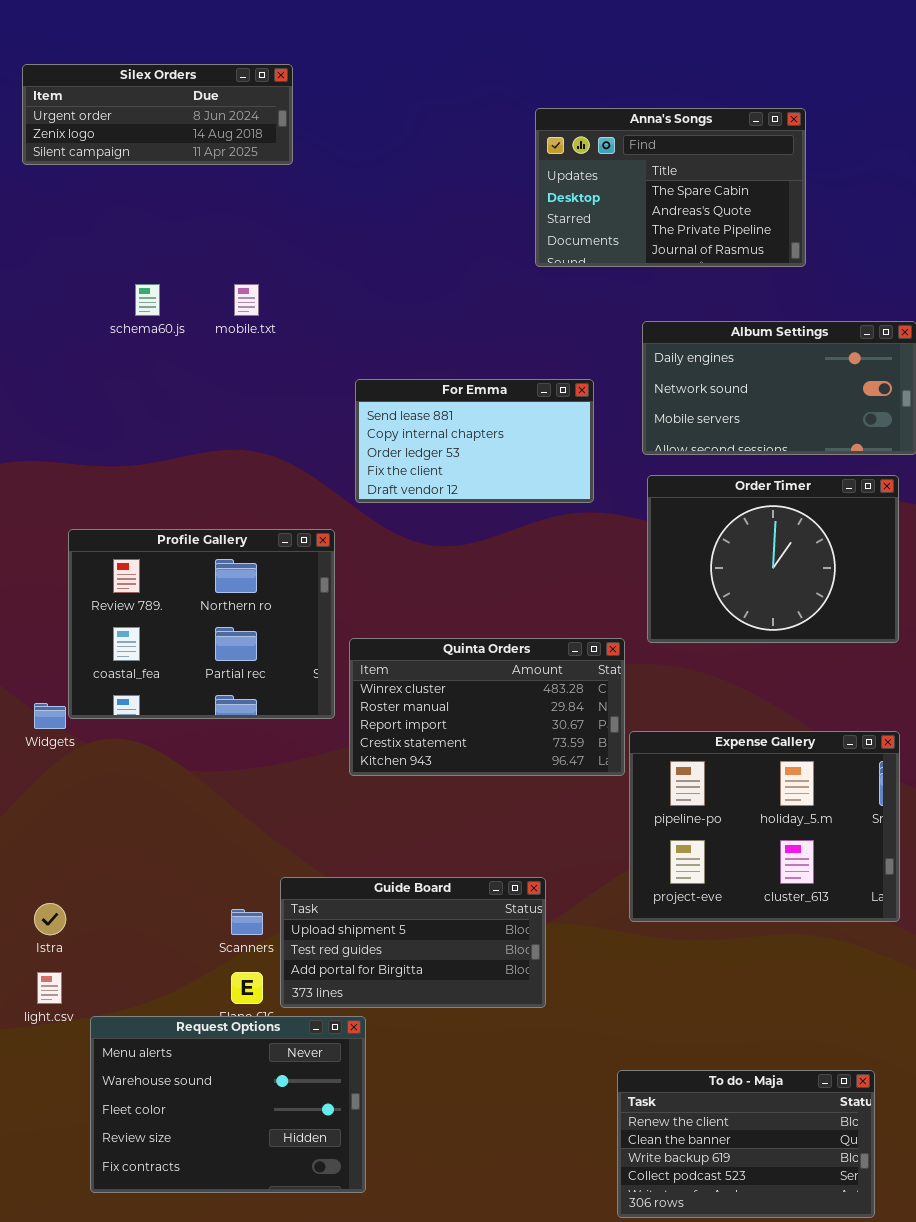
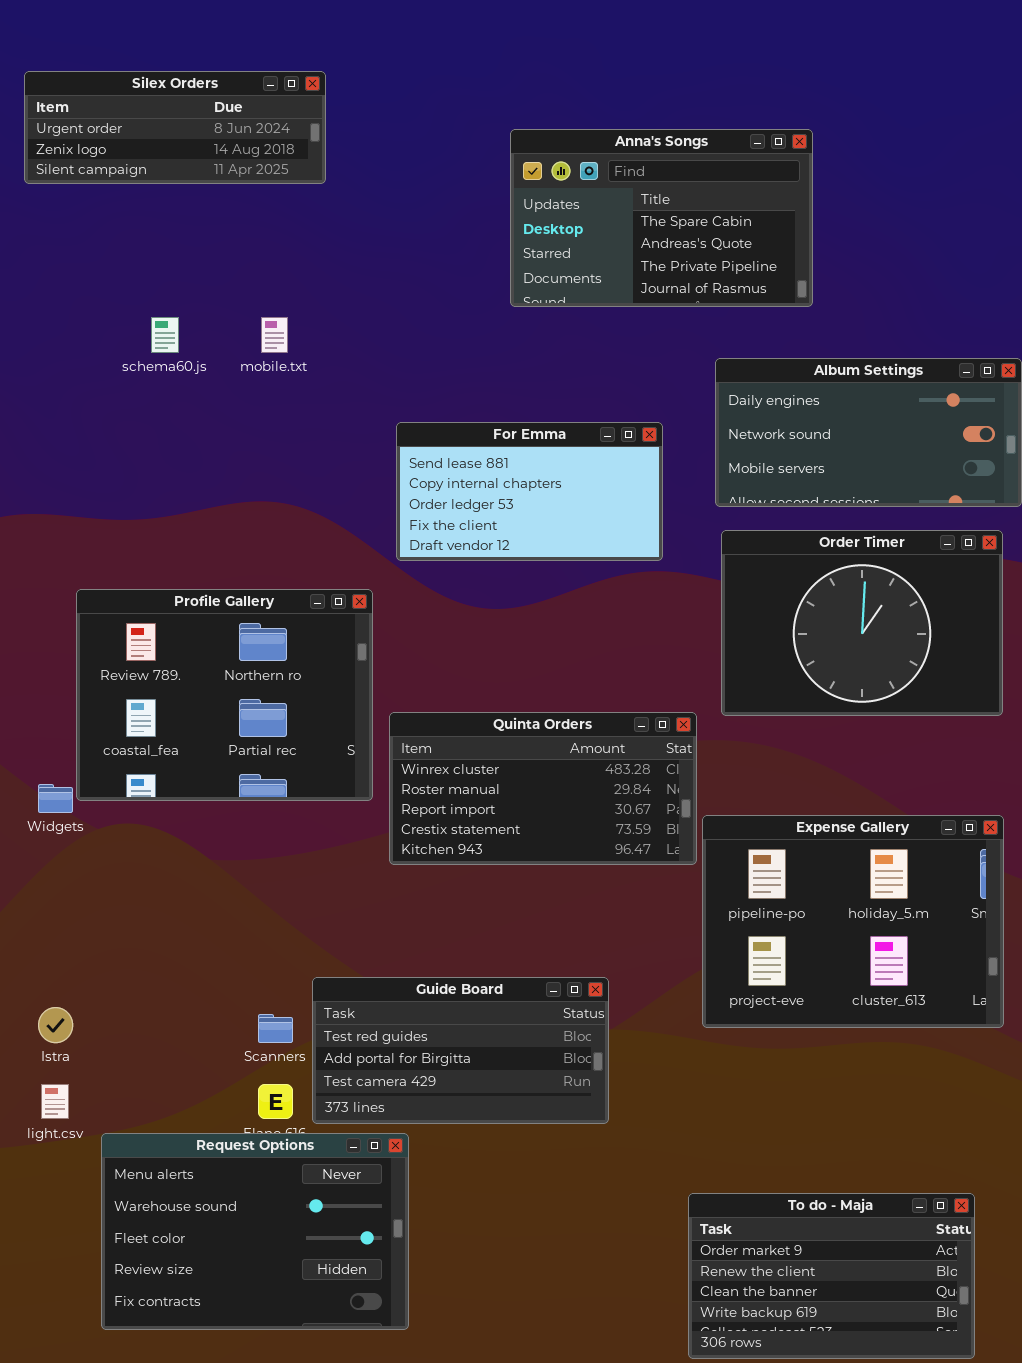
Anna's Songs: [535,108,806,267] -> [510,129,813,307], moved
Guide Board: [280,877,546,1008] -> [312,977,609,1124], scrolled down 1 row
To do - Maja: [617,1070,875,1218] -> [688,1193,975,1359], scrolled up 1 row

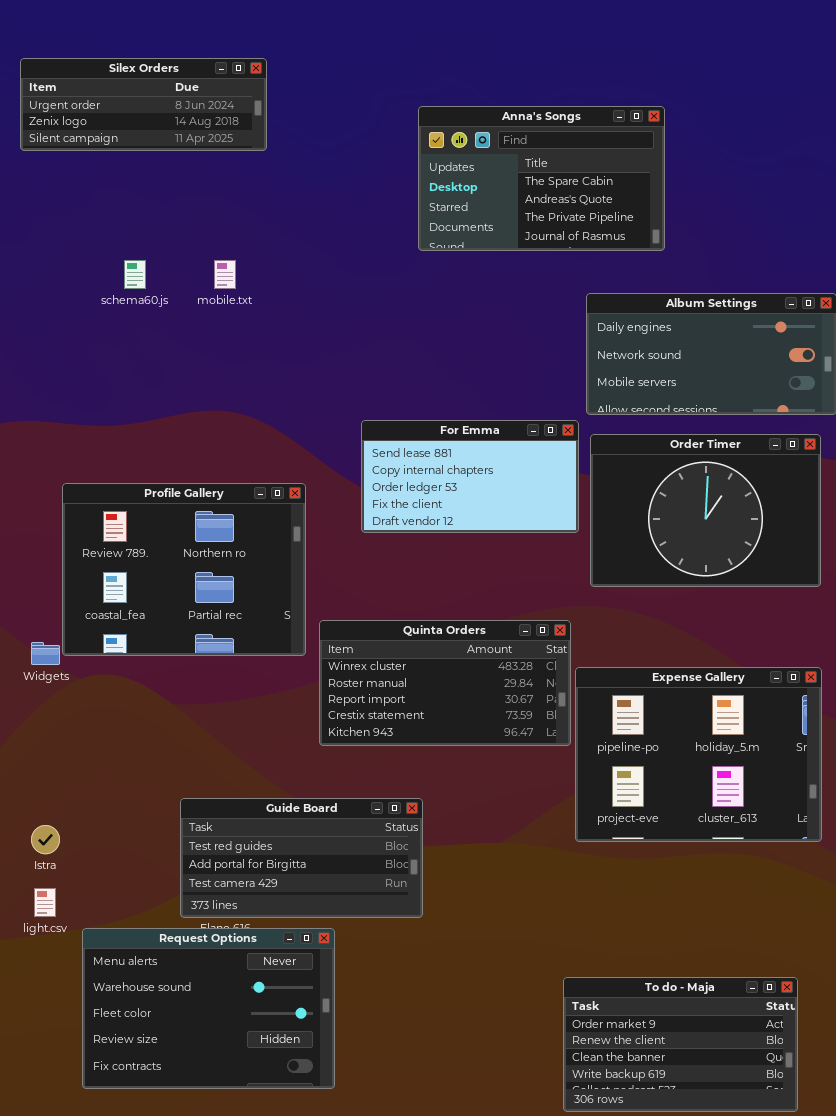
For Emma: [396,422,663,561] -> [361,420,579,533], moved
Quinta Orders: [389,712,697,865] -> [319,620,571,746], moved
Guide Board: [312,977,609,1124] -> [180,798,423,918], moved

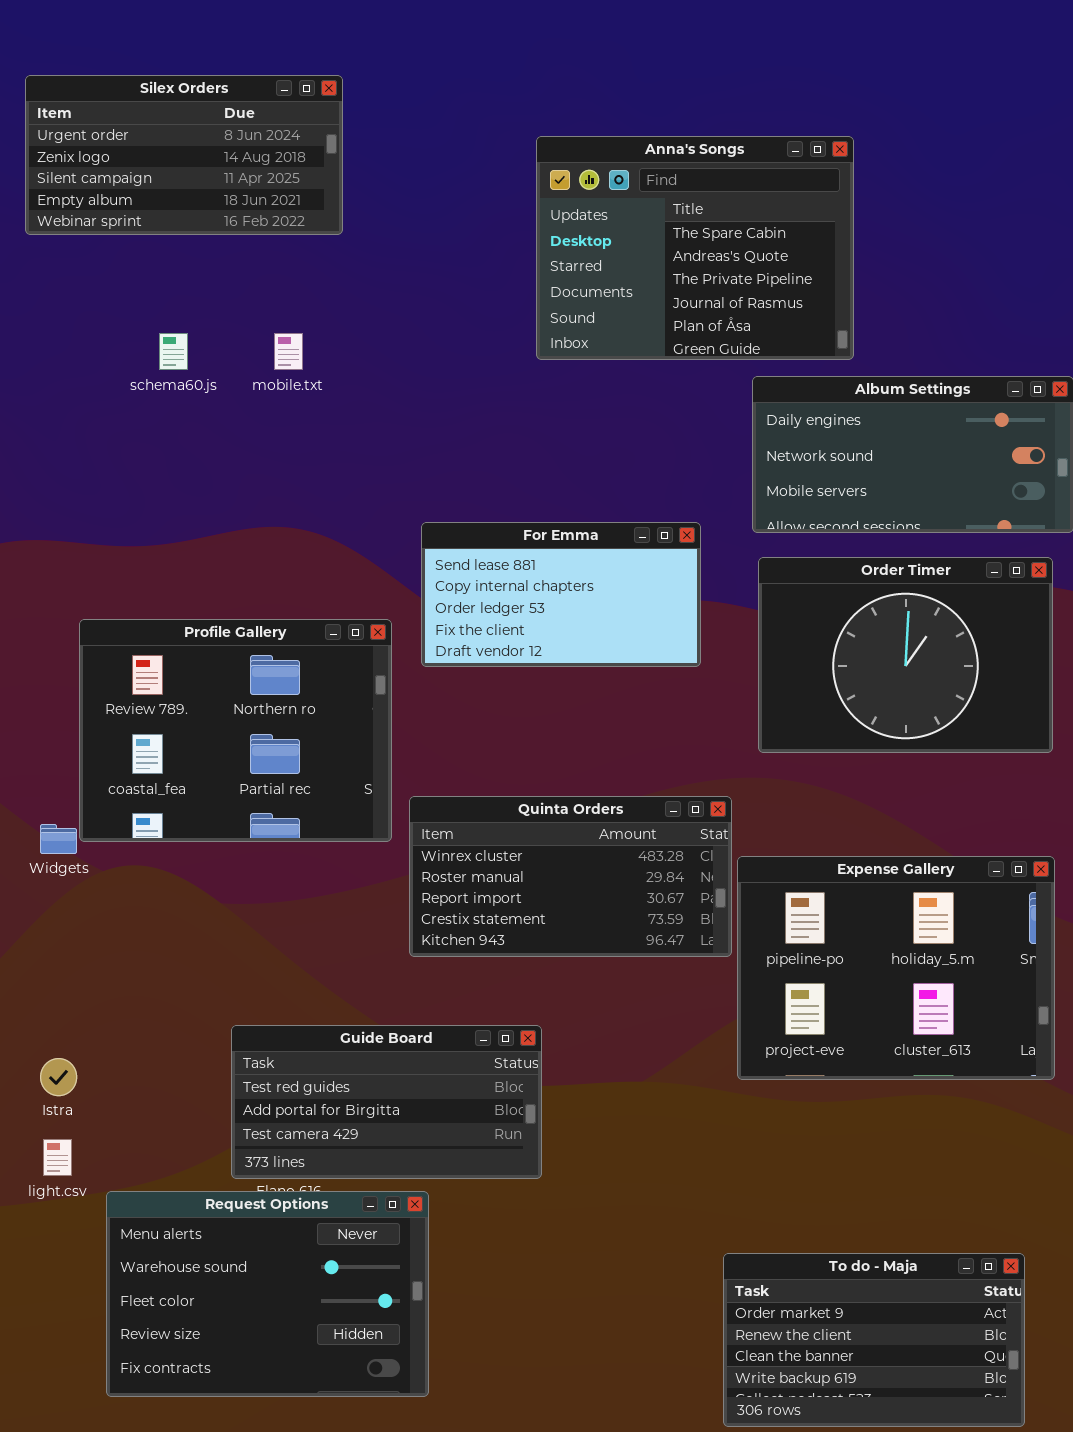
Silex Orders: [20,58,267,151] -> [25,75,343,235], resized
Anna's Songs: [418,106,665,251] -> [536,136,854,360], resized
For Emma: [361,420,579,533] -> [421,522,701,667], moved

